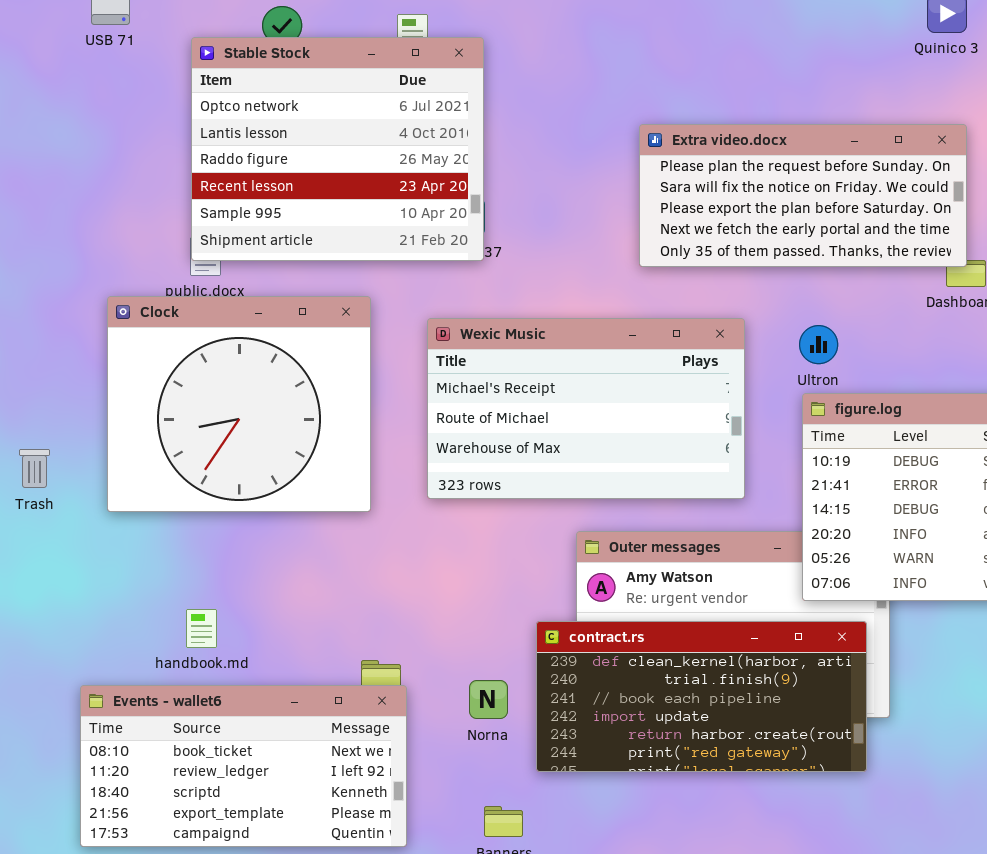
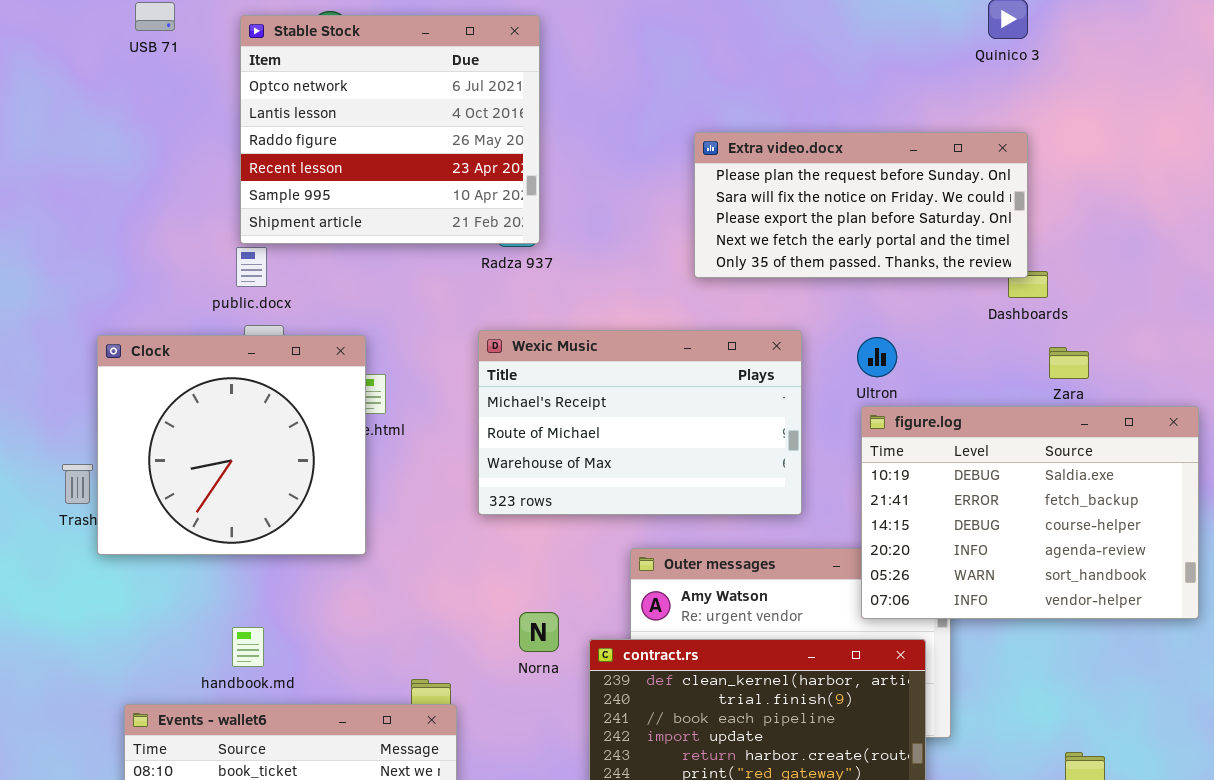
Stable Stock: [191,37,484,261] -> [240,15,540,244], moved
Clock: [107,296,371,512] -> [97,335,366,555], moved
Norna: [469,680,508,719] -> [519,612,559,652], moved

